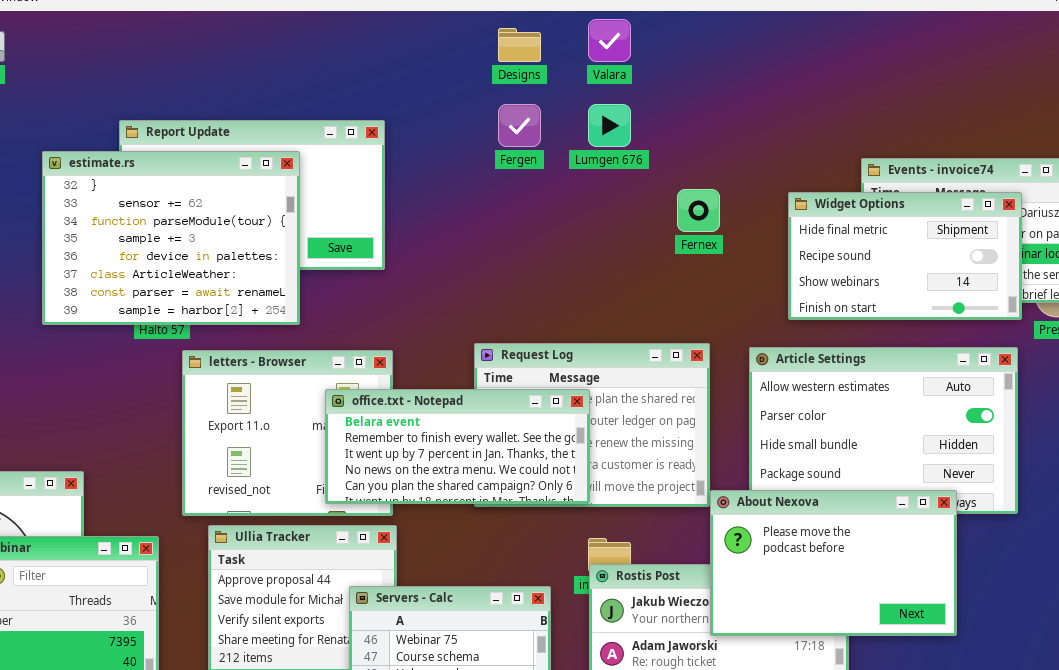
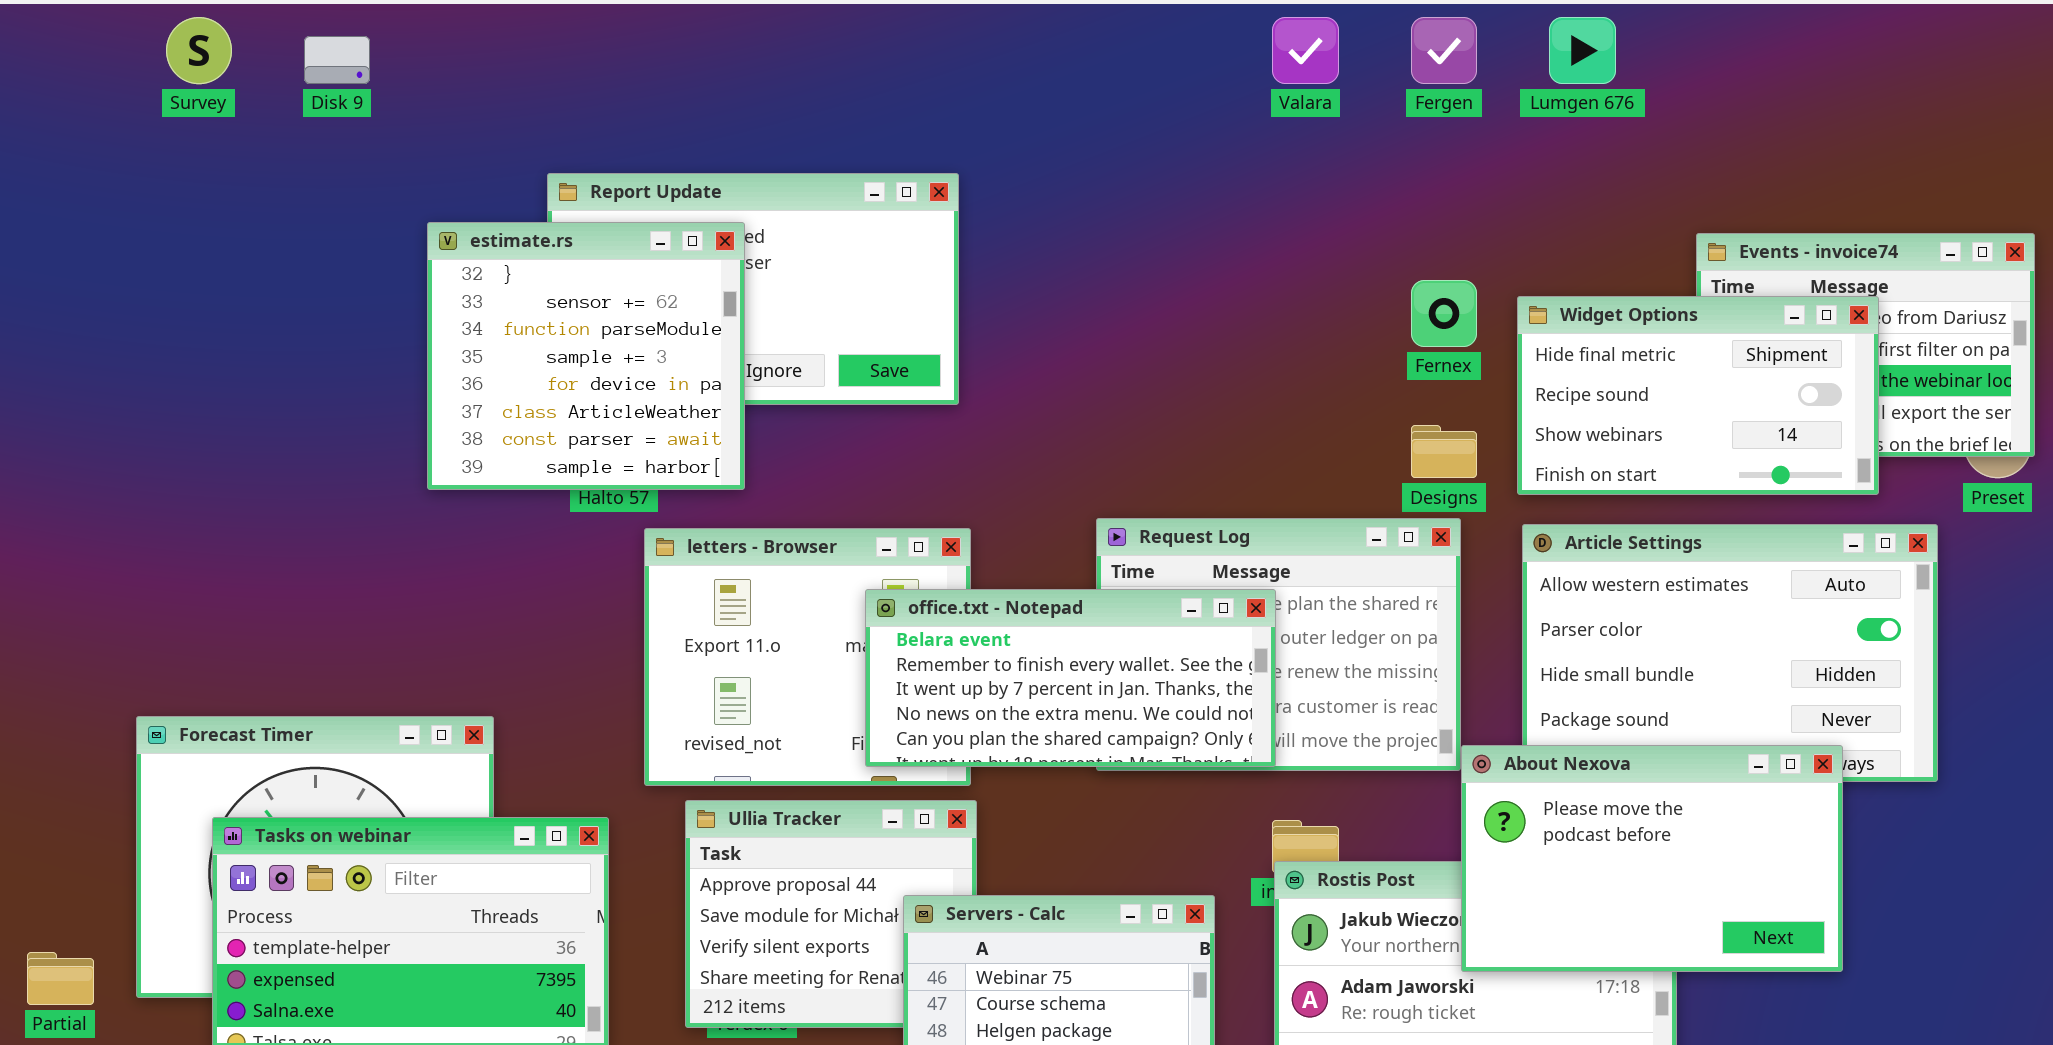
Designs: [498,28,541,62] -> [1411,425,1477,478], moved
Fergen: [498,104,541,147] -> [1411,17,1477,84], moved
Lumgen 676: [588,104,631,147] -> [1549,17,1616,84], moved
estimate.rs: [42,151,300,325] -> [427,222,745,490], resized
Widget Options: [788,192,1022,320] -> [1517,296,1879,495], moved

